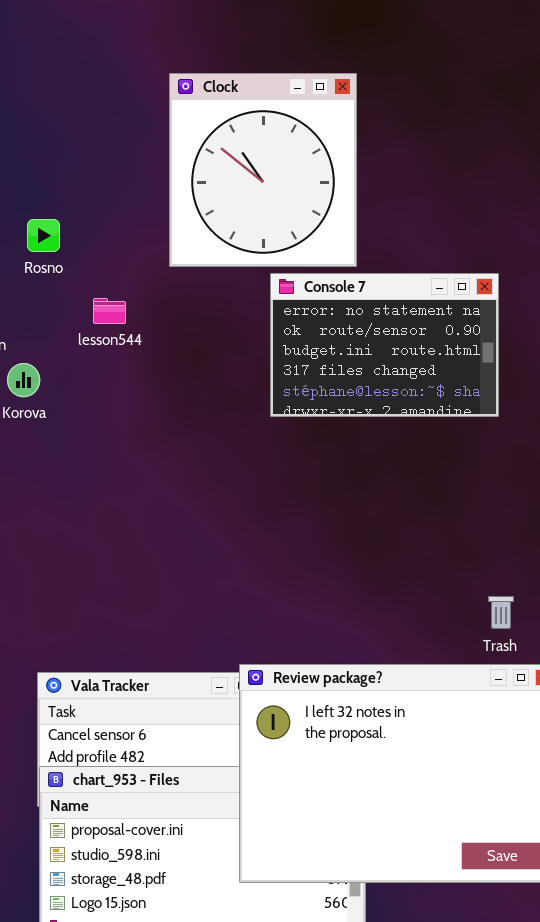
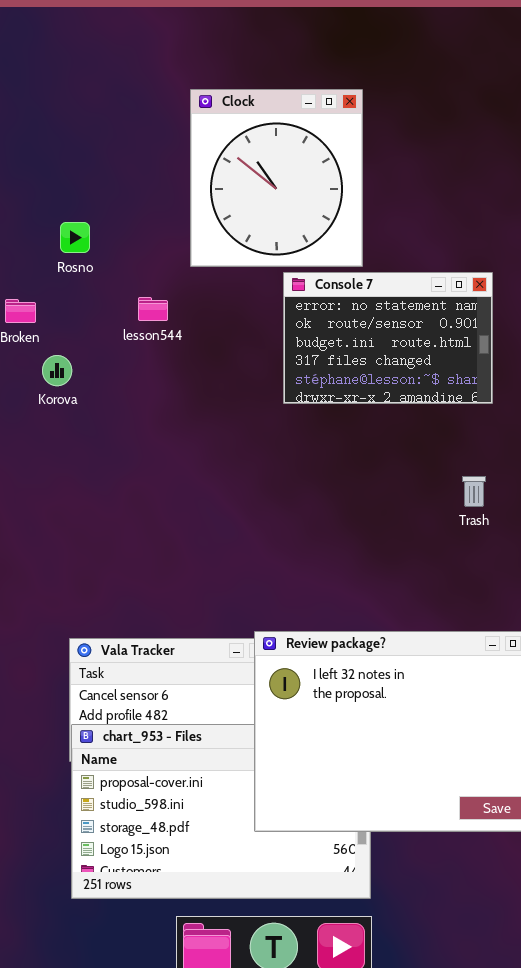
lesson544: [93,298,126,324] -> [138,297,168,321], moved
Trash: [488,596,514,629] -> [462,476,486,507], moved

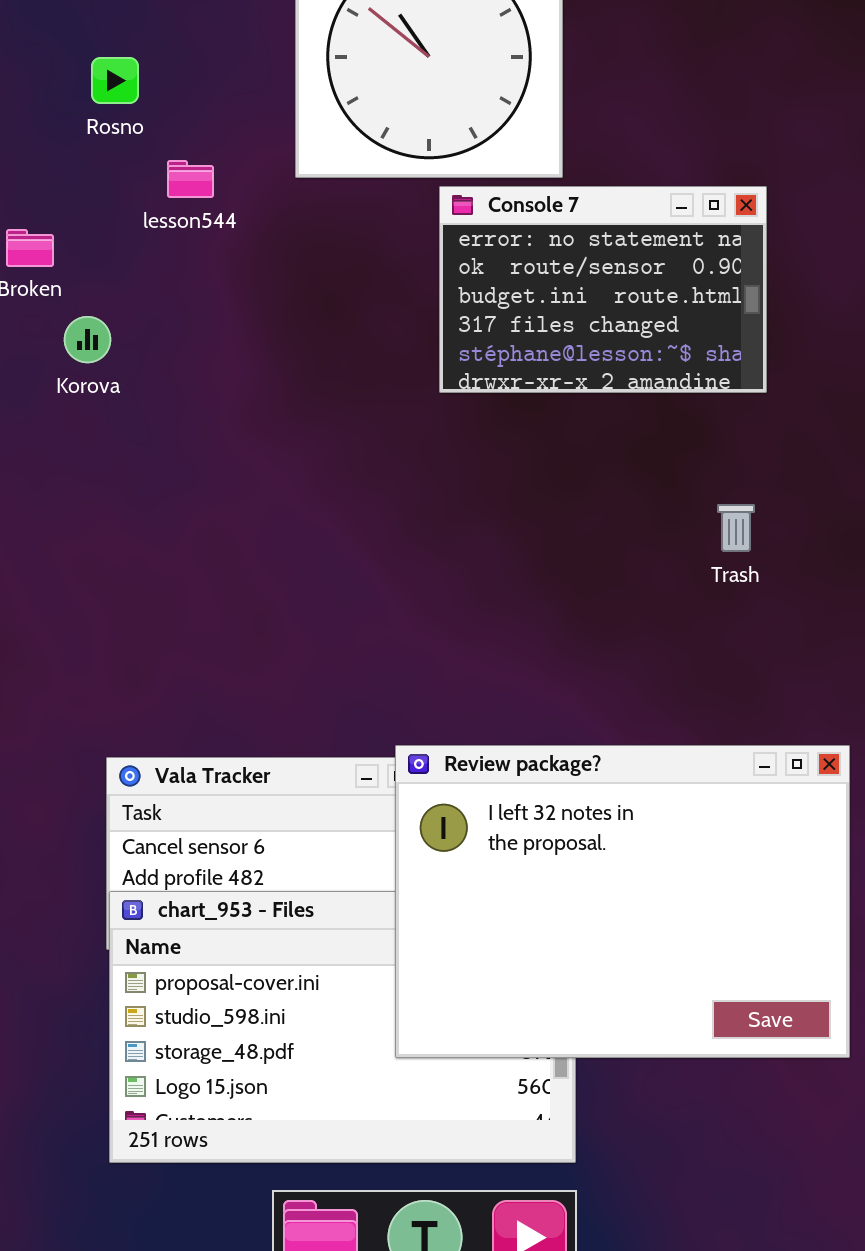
Rosno: [60,222,90,253] -> [91,57,139,104], moved
lesson544: [138,297,168,321] -> [167,160,214,198], moved

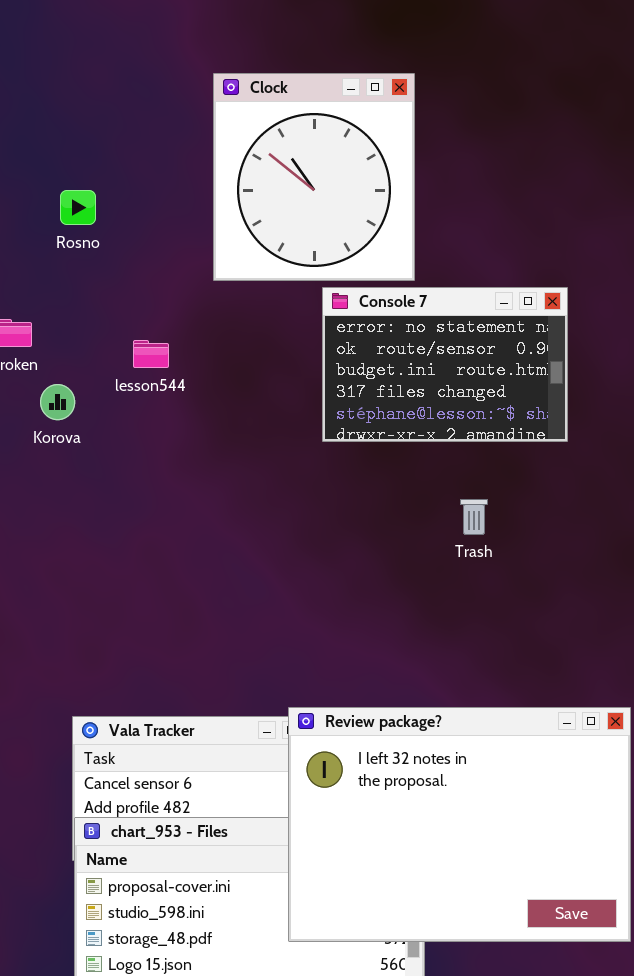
lesson544: [167,160,214,198] -> [133,340,169,368], moved
Trash: [717,504,755,552] -> [460,499,488,535], moved

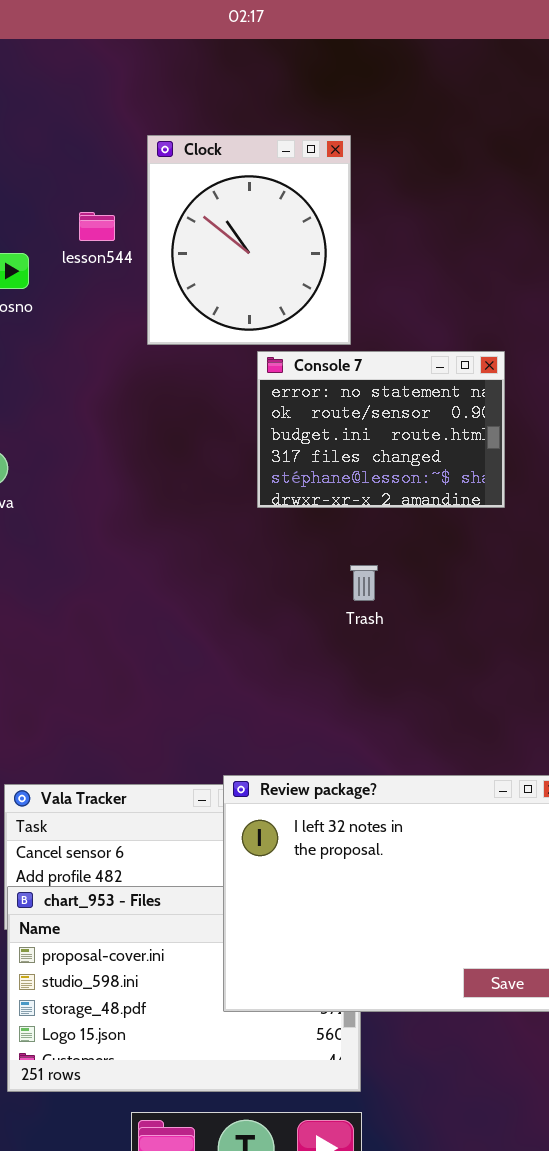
lesson544: [133,340,169,368] -> [79,212,115,241], moved
Trash: [460,499,488,535] -> [350,565,378,601], moved

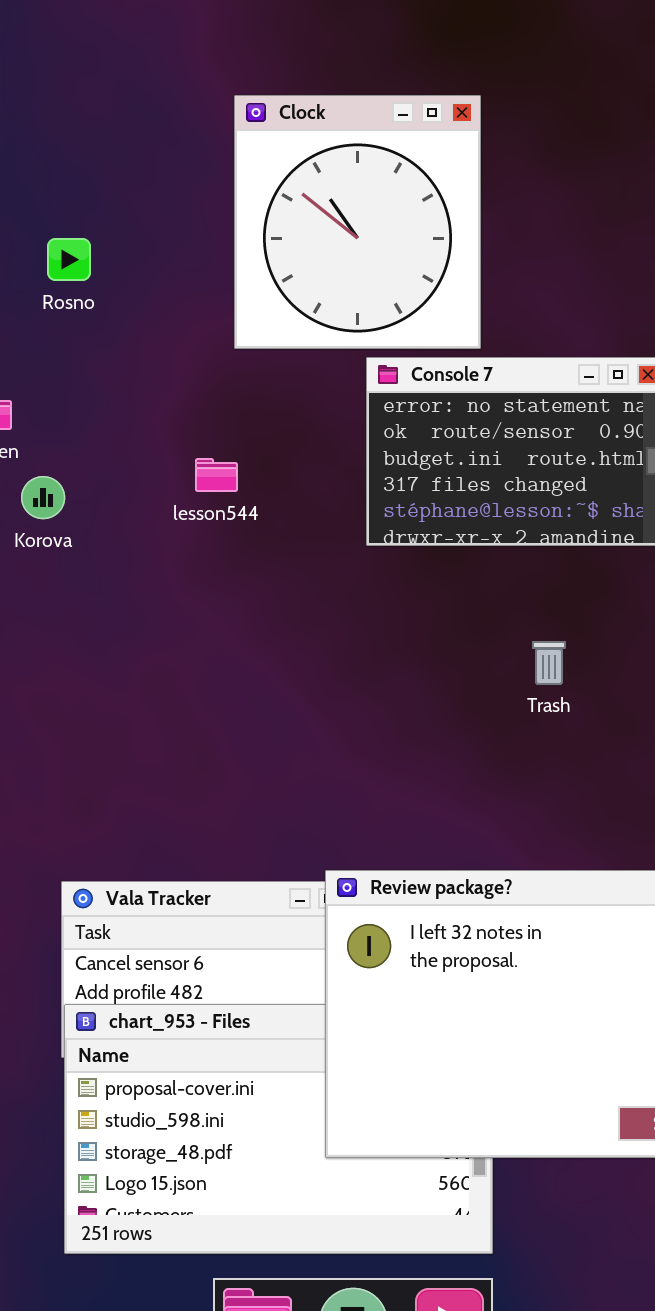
lesson544: [79,212,115,241] -> [195,458,238,492], moved
Trash: [350,565,378,601] -> [532,641,566,685], moved

